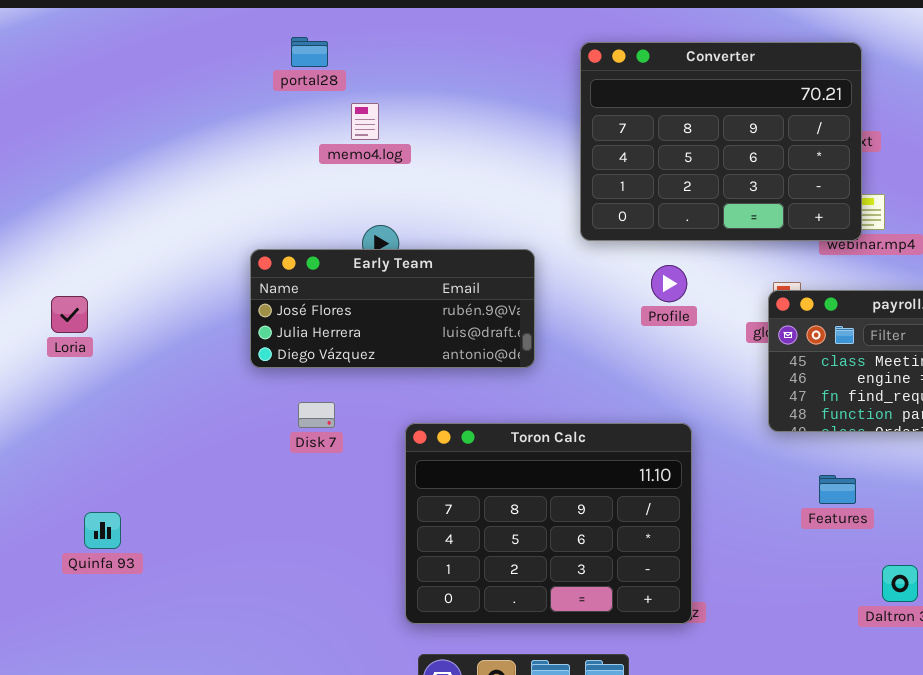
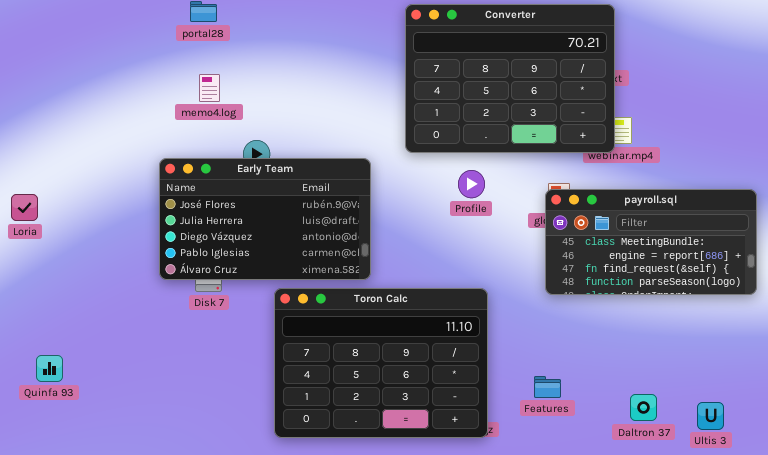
memo4.log: [351,103,379,140] -> [199,74,220,102], moved
Early Team: [250,249,535,368] -> [159,158,371,280], resized
Features: [819,475,856,504] -> [534,376,561,398], moved

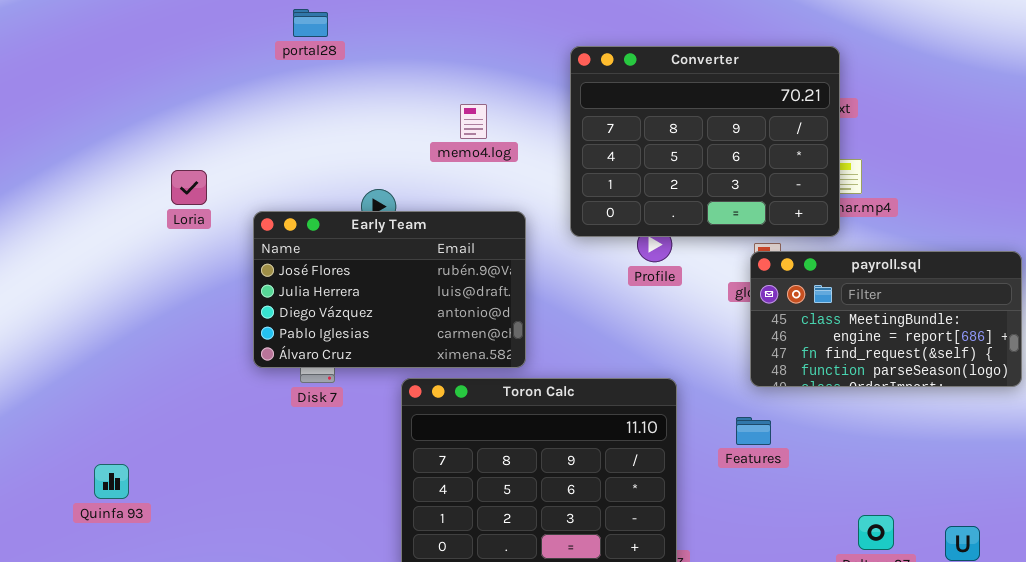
Converter: [405,4,615,153] -> [570,46,840,237], moved
memo4.log: [199,74,220,102] -> [460,104,487,139], moved
Loria: [11,194,38,221] -> [171,170,207,205], moved
Features: [534,376,561,398] -> [736,417,771,445], moved

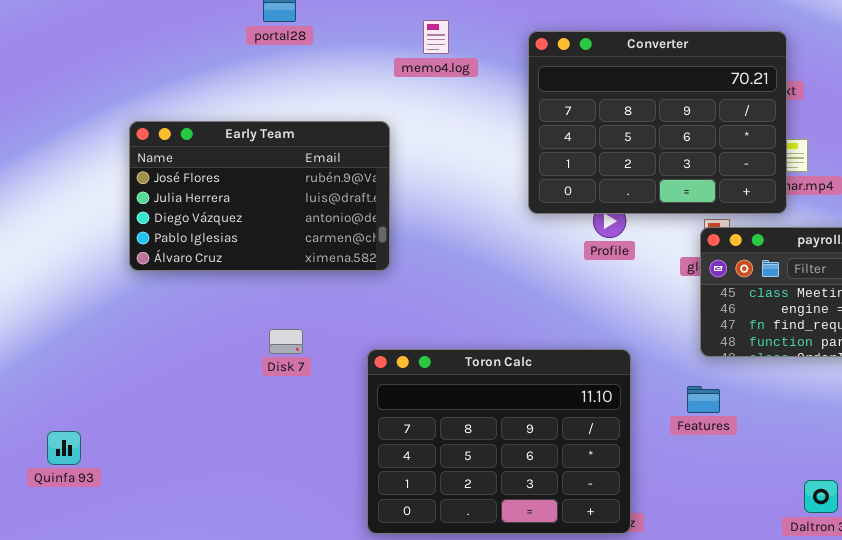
memo4.log: [460,104,487,139] -> [423,20,449,54], moved
Early Team: [253,211,526,368] -> [129,121,390,271], moved
Quinfa 93: [94,464,129,499] -> [47,431,81,465], moved

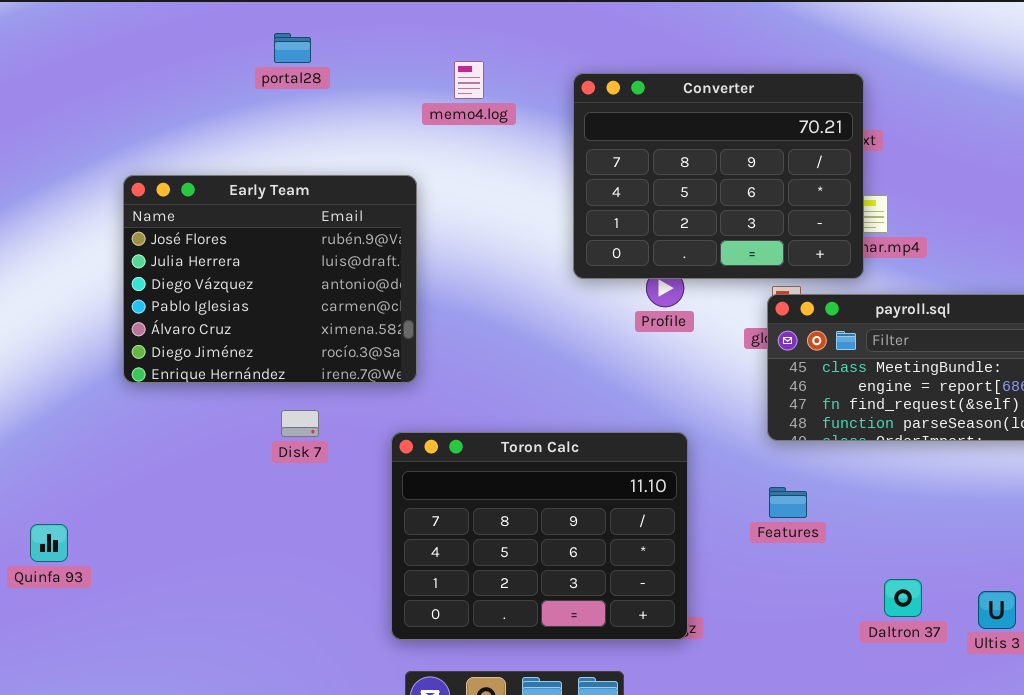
Early Team: [129,121,390,271] -> [123,175,417,383], resized
Features: [687,386,720,413] -> [769,487,807,518], moved

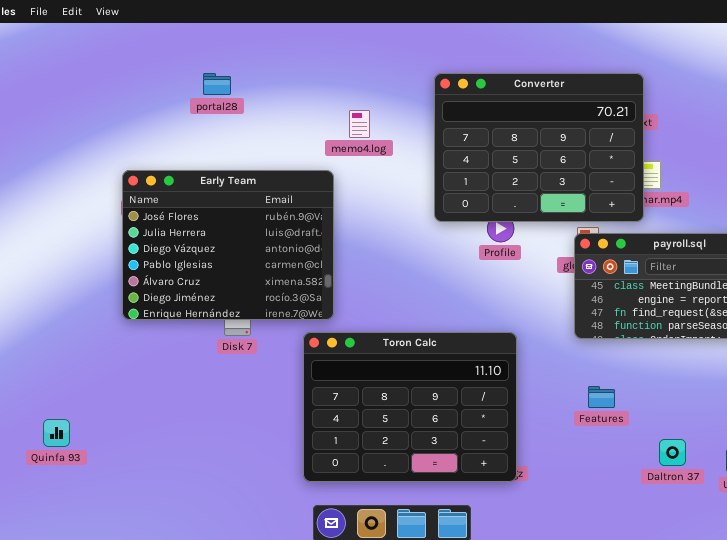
portal28: [274,33,311,63] -> [203,73,231,95], moved
memo4.log: [454,61,484,99] -> [349,110,370,138], moved
Early Team: [123,175,417,383] -> [122,170,334,320], moved
Features: [769,487,807,518] -> [588,386,615,408], moved
Quinfa 93: [30,524,68,562] -> [43,419,70,447], moved

